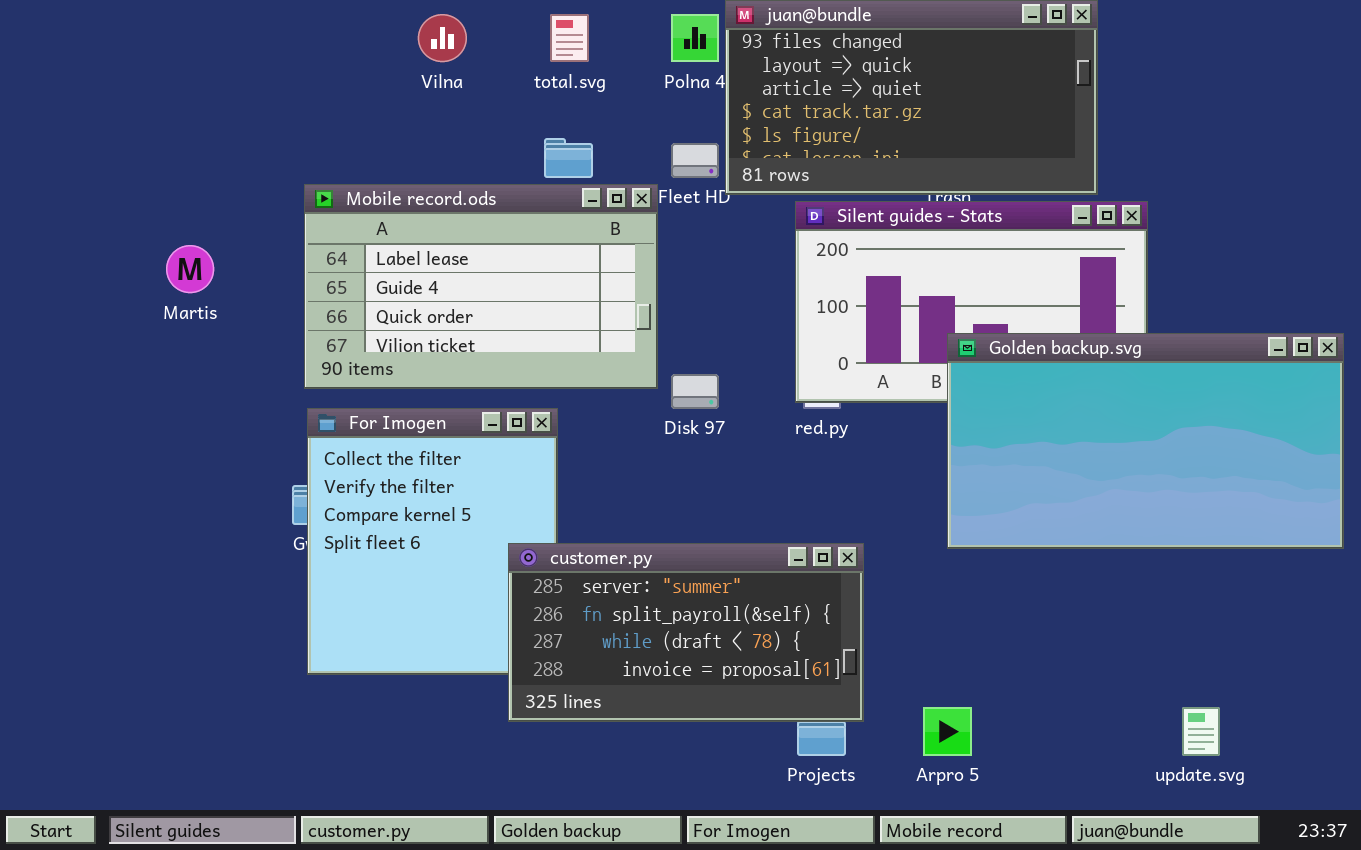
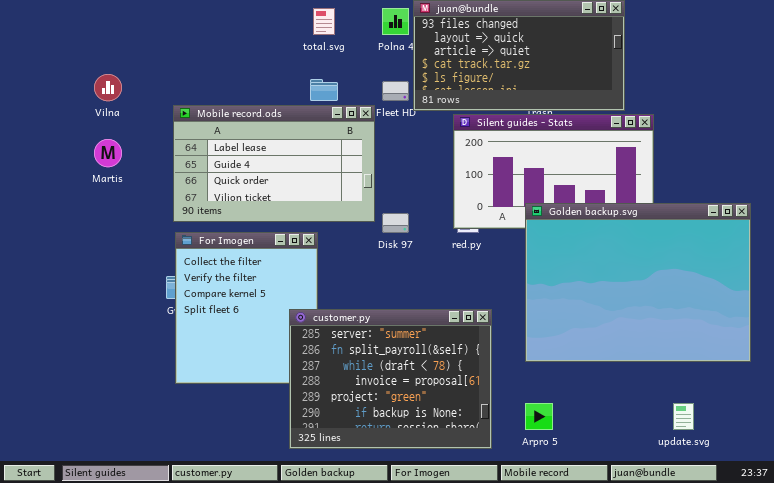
Vilna: [418,14,467,62] -> [94,74,122,101], moved
Golden backup.svg: [947,333,1344,549] -> [525,203,751,362], moved, resized
customer.py: [508,543,864,722] -> [289,309,492,449], resized

